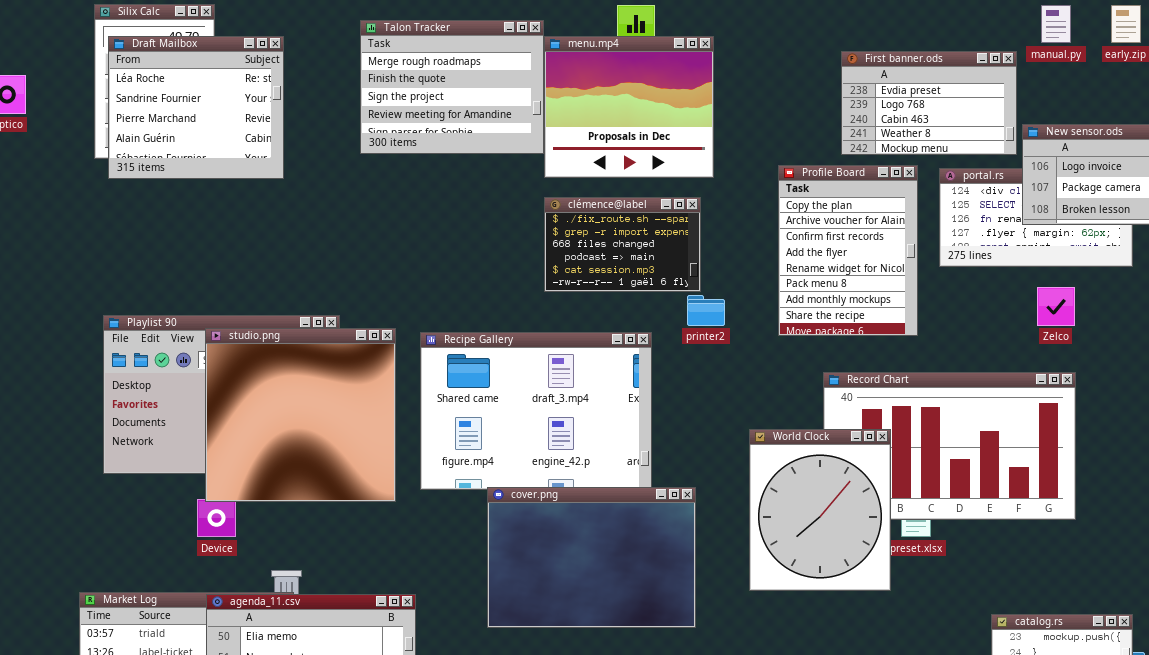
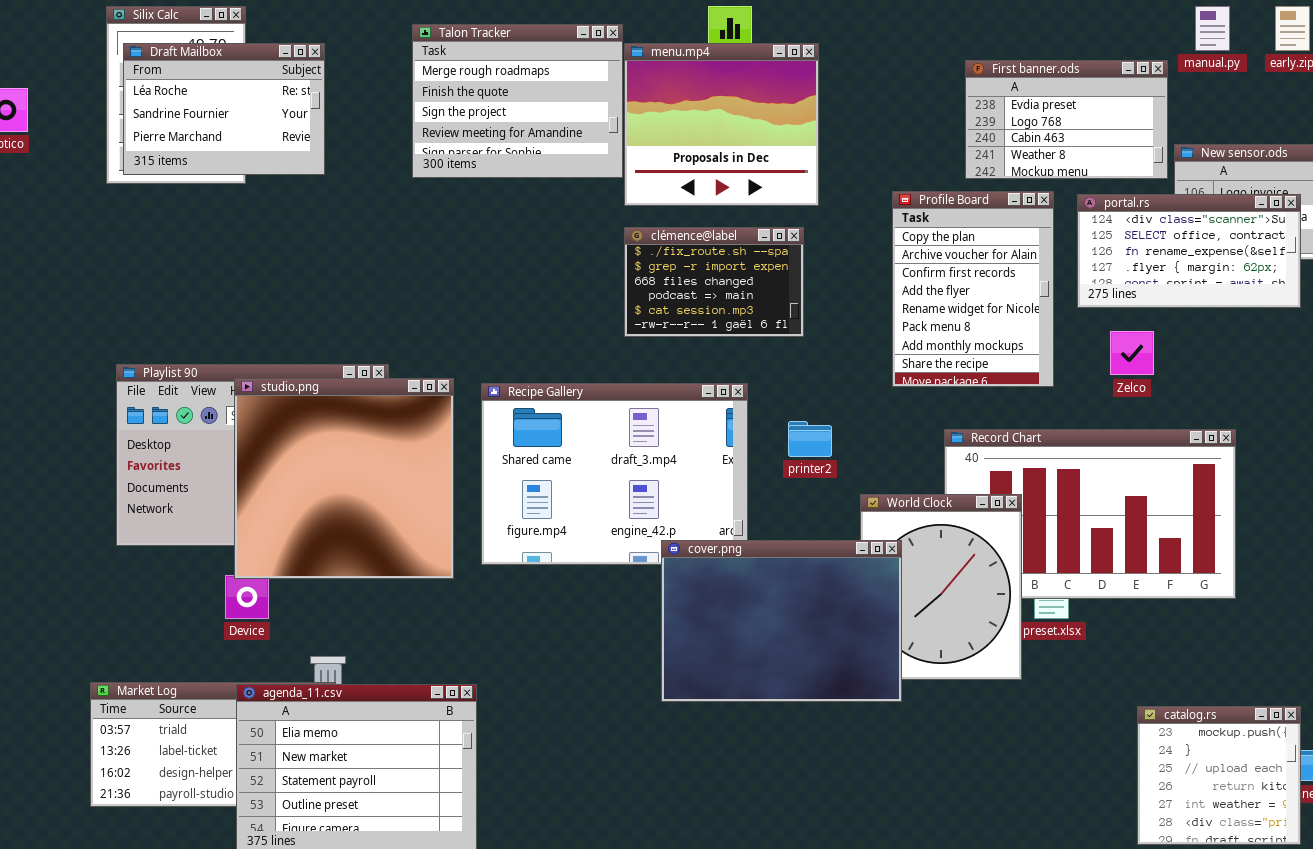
Draft Mailbox: [108,36,284,179] -> [123,43,325,175], resized
portal.rs: [939,168,1133,267] -> [1077,194,1301,308], raised
Zelco: [1037,287,1075,326] -> [1110,331,1154,375], moved
printer2: [687,295,725,326] -> [788,421,832,457], moved
cover.png: [487,487,696,628] -> [661,540,902,702], moved

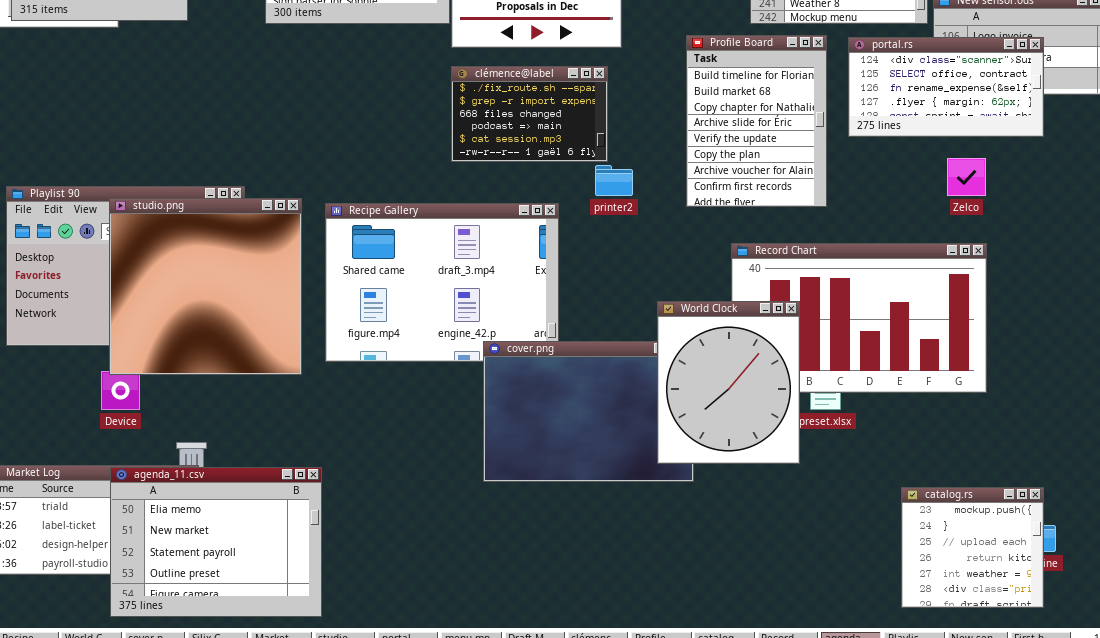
Profile Board: [892,191,1054,387] -> [686,35,827,207], scrolled up 5 rows
Zelco: [1110,331,1154,375] -> [947,158,986,196], moved
printer2: [788,421,832,457] -> [595,165,633,196], moved
World Clock: [860,494,1022,680] -> [657,301,800,464], raised

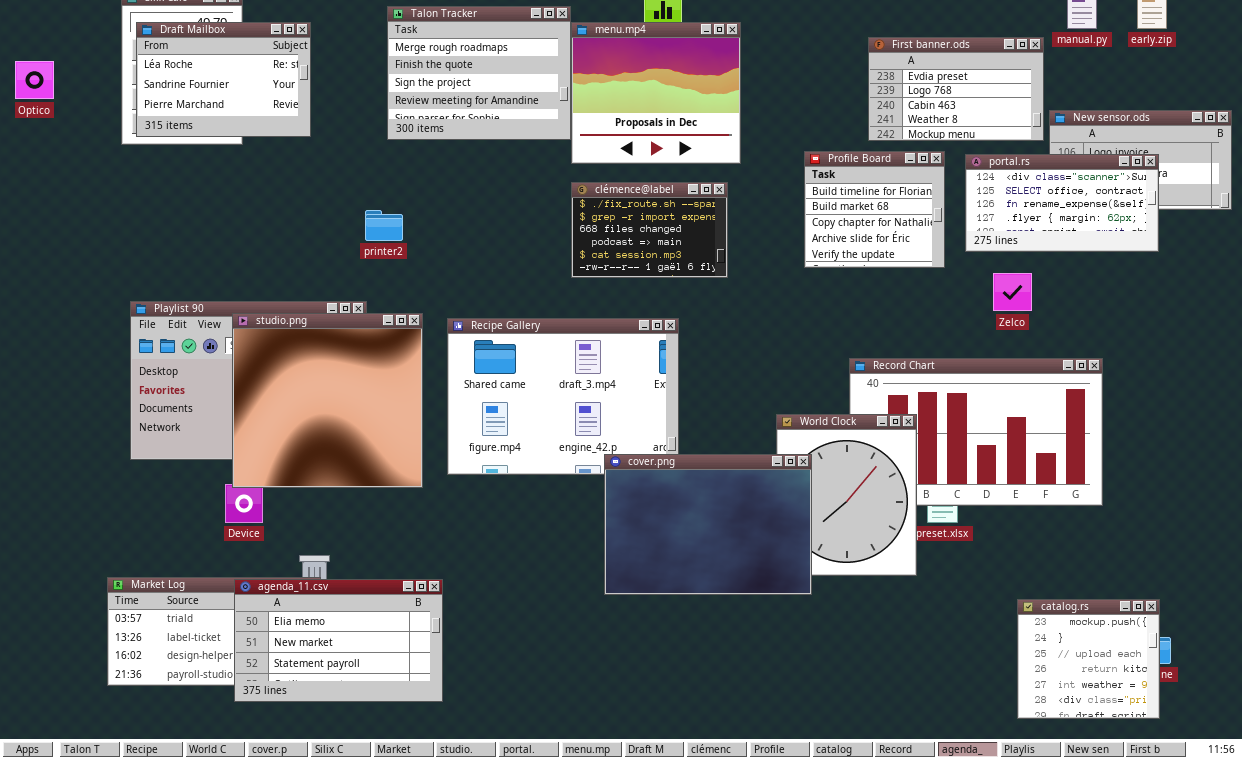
Profile Board: [686,35,827,207] -> [804,151,945,268], resized
Zelco: [947,158,986,196] -> [993,273,1032,311], moved
printer2: [595,165,633,196] -> [365,210,403,241], moved
cover.png: [483,341,694,482] -> [604,454,812,595], raised
agenda_11.csv: [110,467,322,617] -> [234,579,443,702], resized

